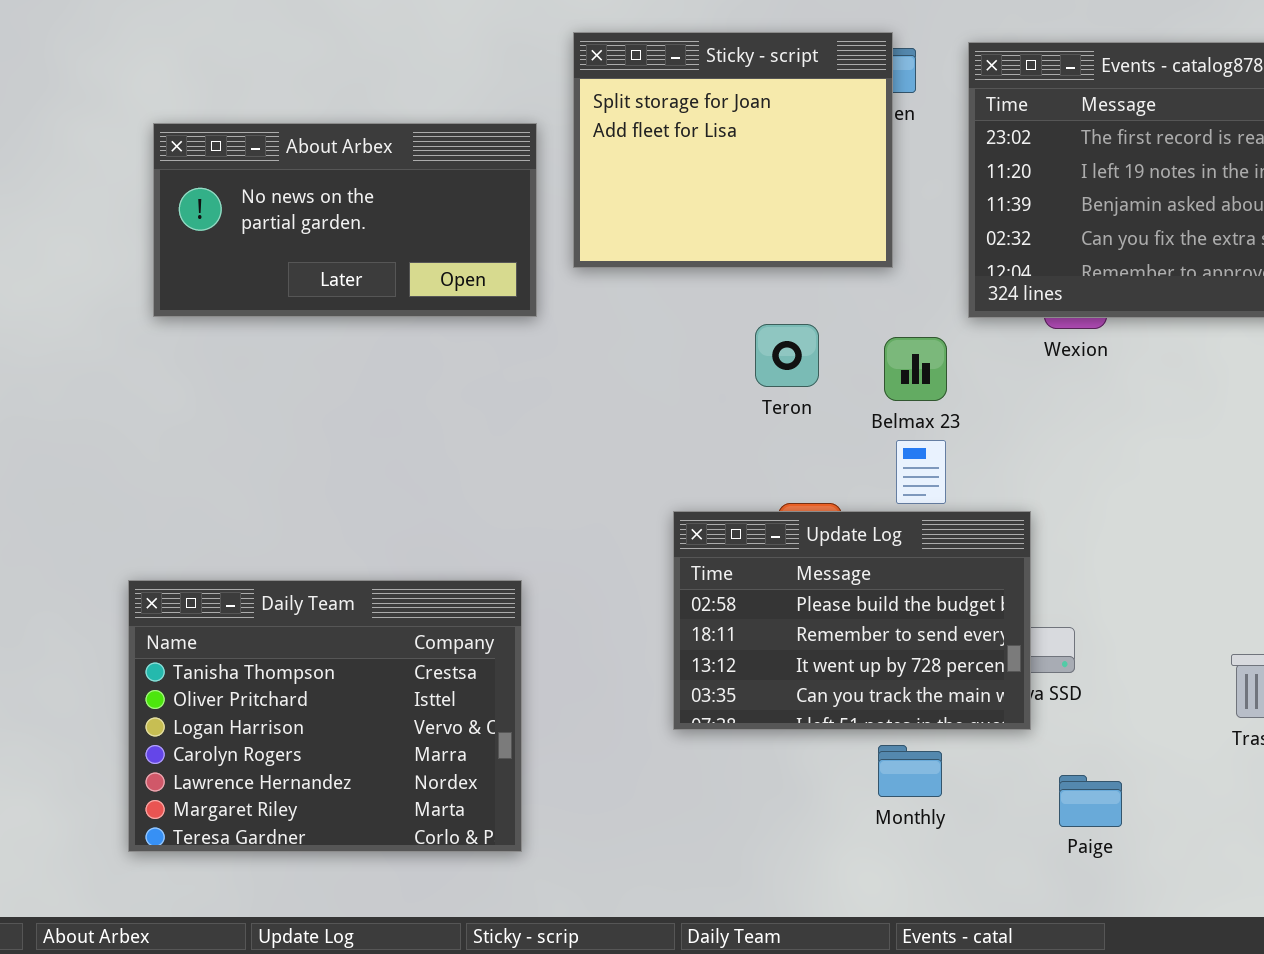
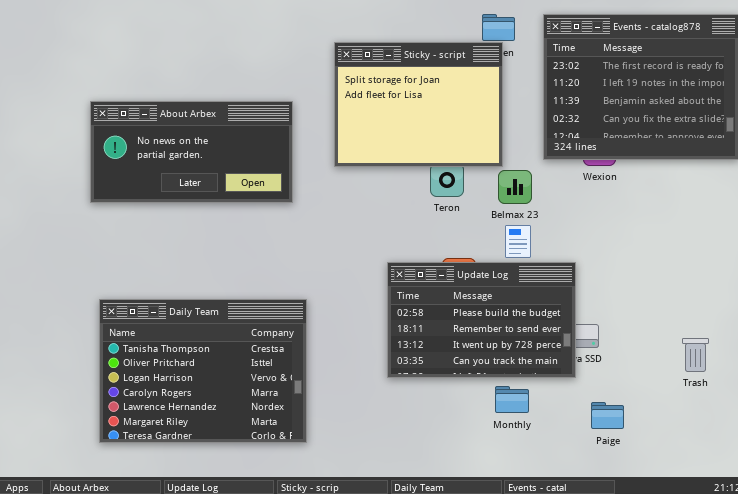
Sticky - script: [573,32,893,268] -> [334,42,503,167], moved
About Arbex: [153,123,537,317] -> [90,101,293,203], moved

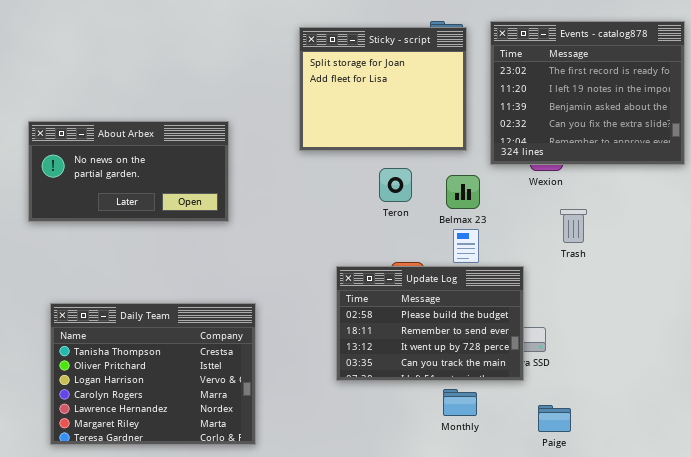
Sticky - script: [334,42,503,167] -> [299,27,467,151], moved
About Arbex: [90,101,293,203] -> [28,121,229,222], moved
Trash: [682,338,709,372] -> [560,209,587,243], moved

